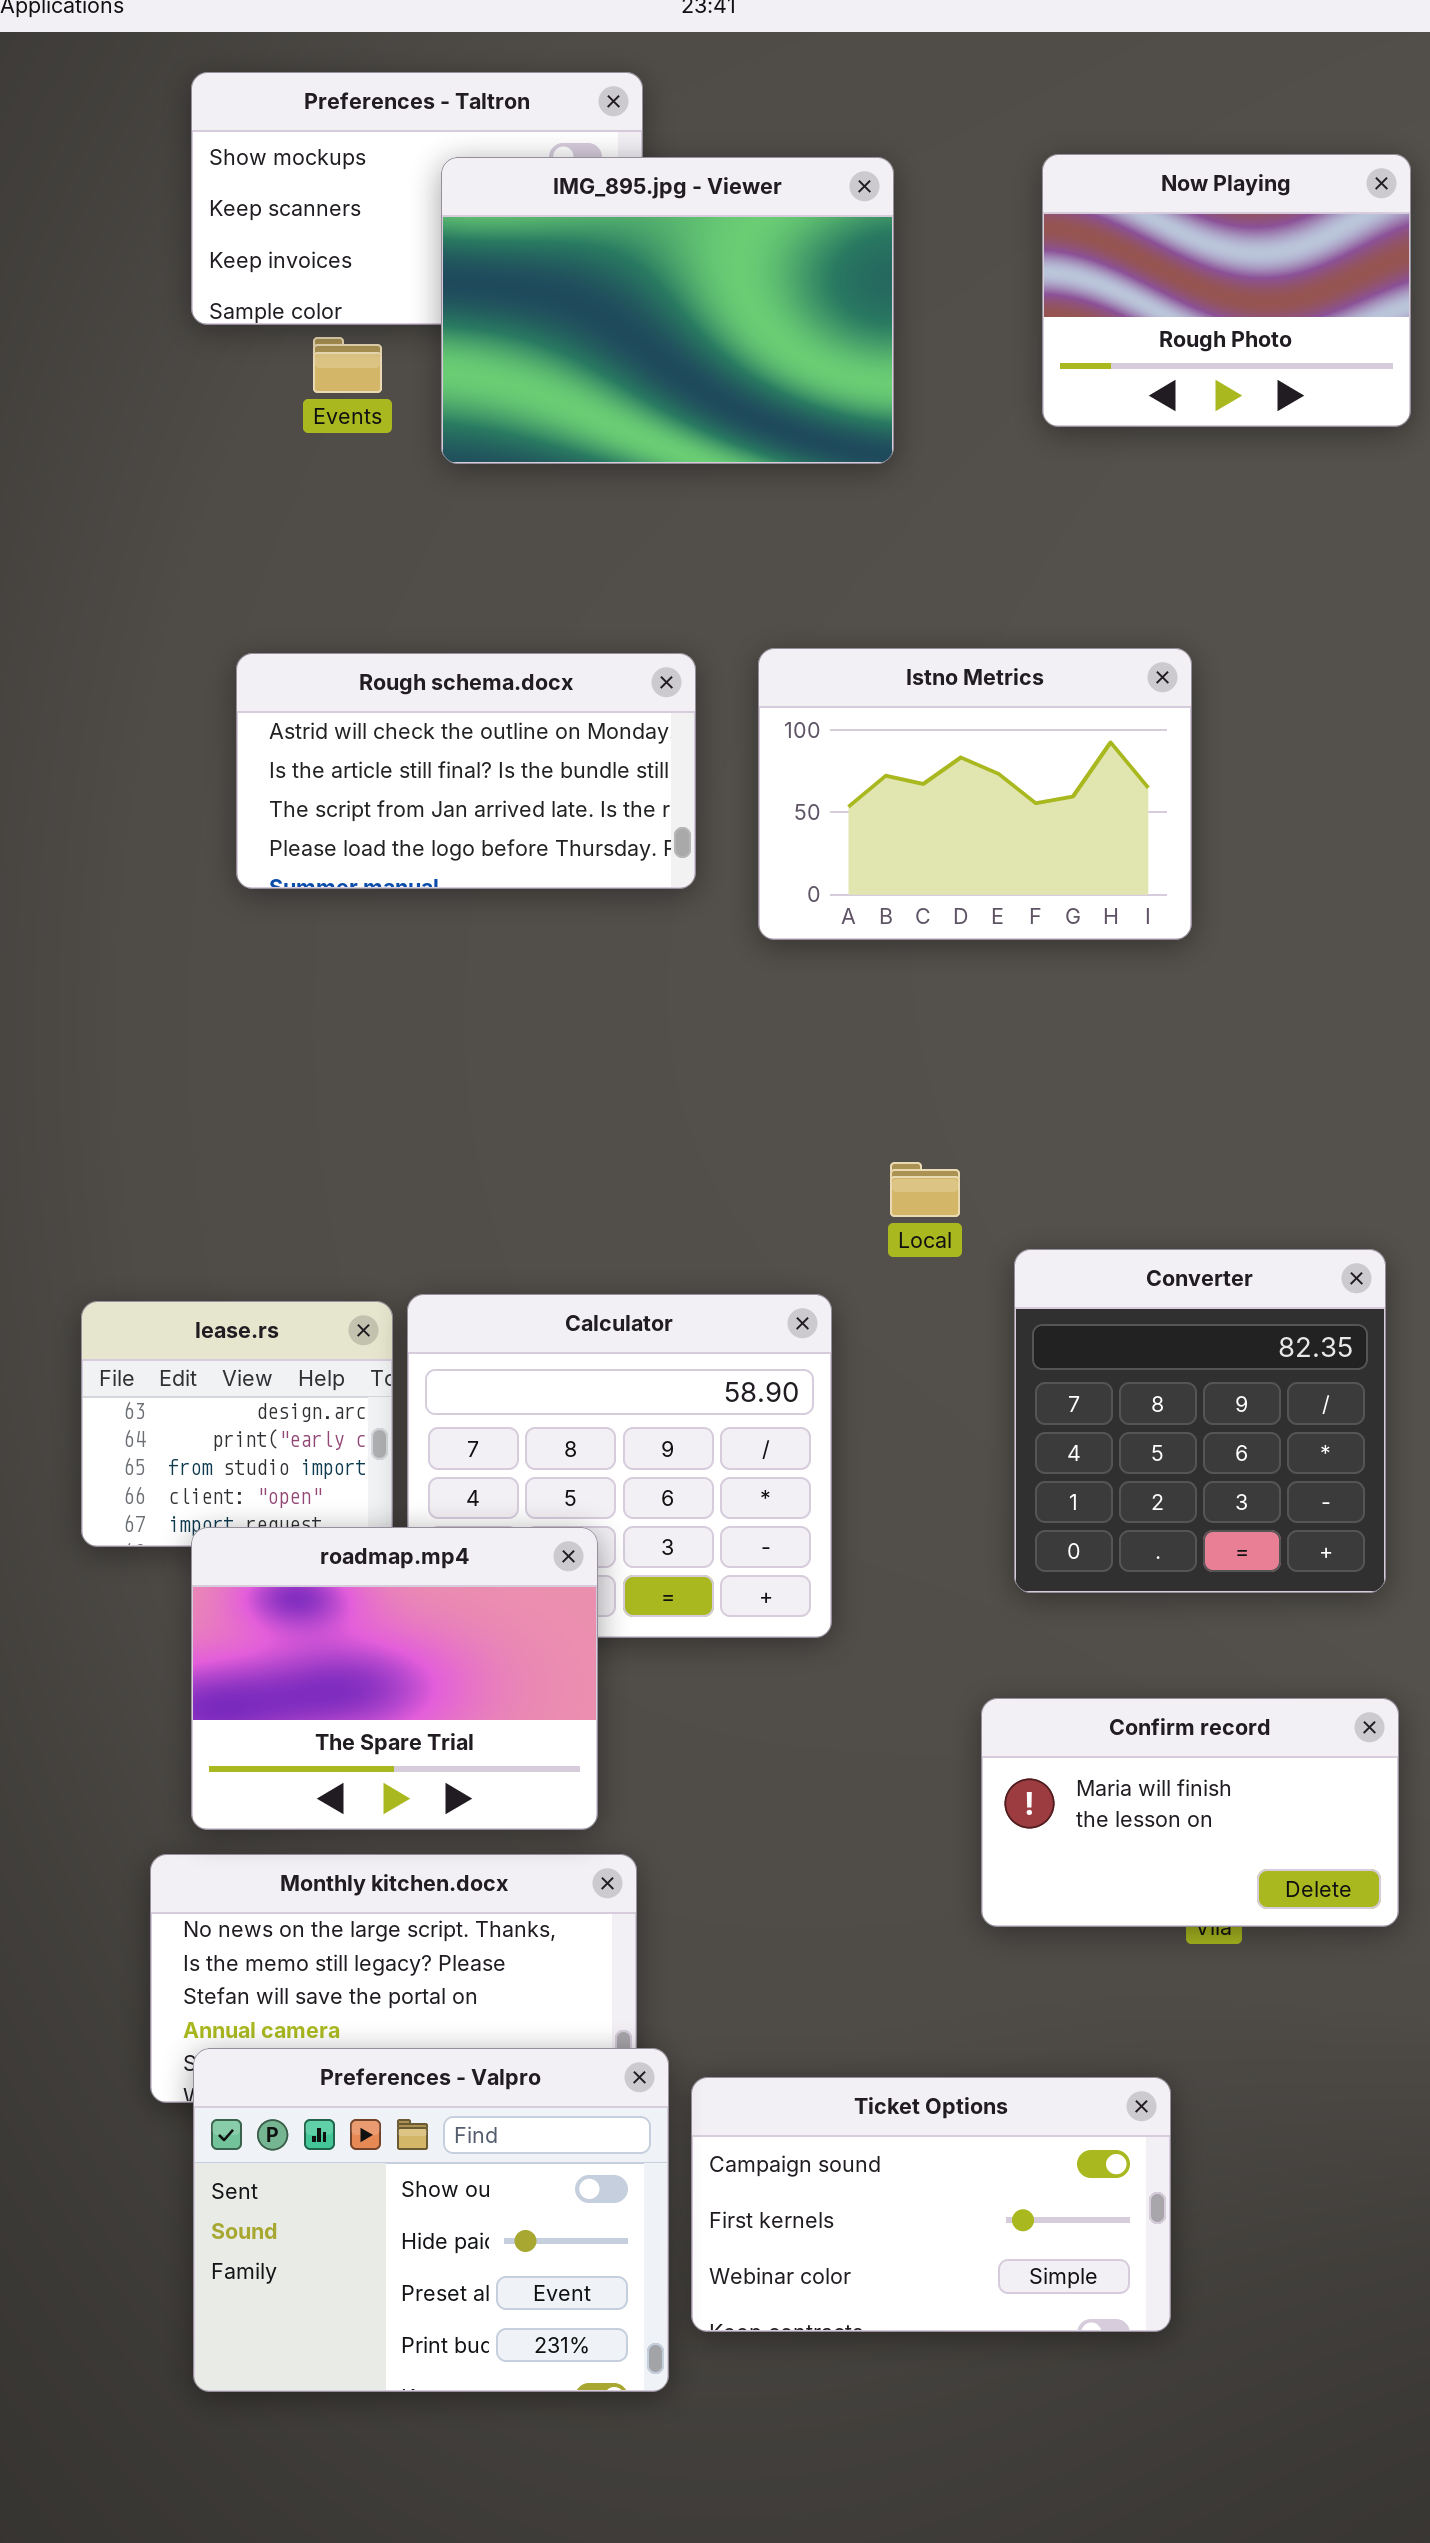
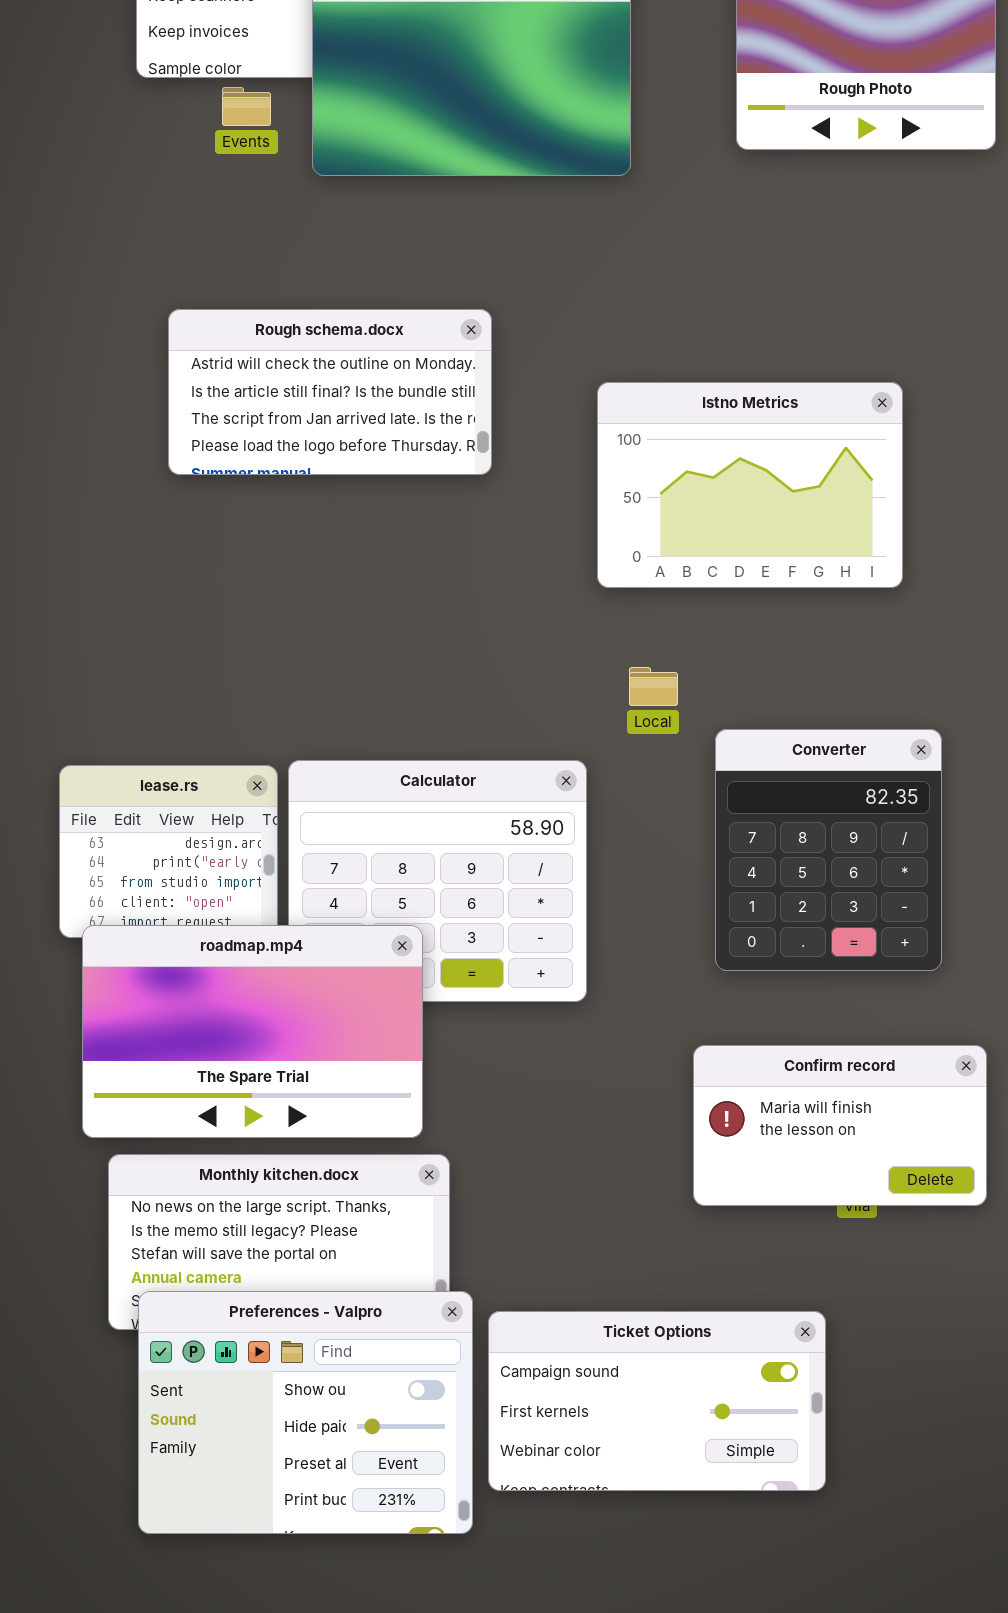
Istno Metrics: [758,648,1192,940] -> [597,382,903,588], moved
Converter: [1014,1249,1386,1593] -> [715,729,942,971], resized
roadmap.mp4: [191,1527,598,1830] -> [82,925,423,1138], resized

